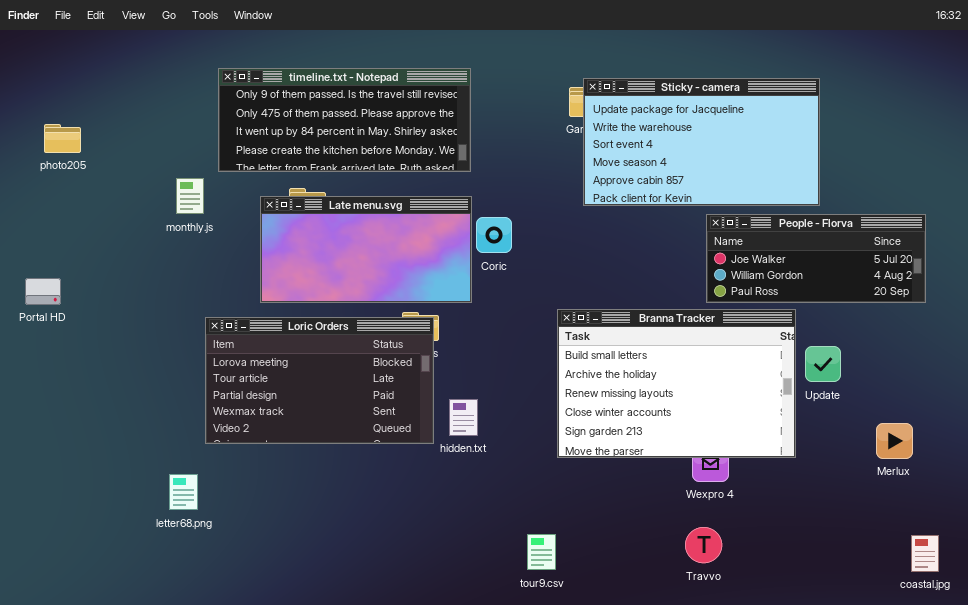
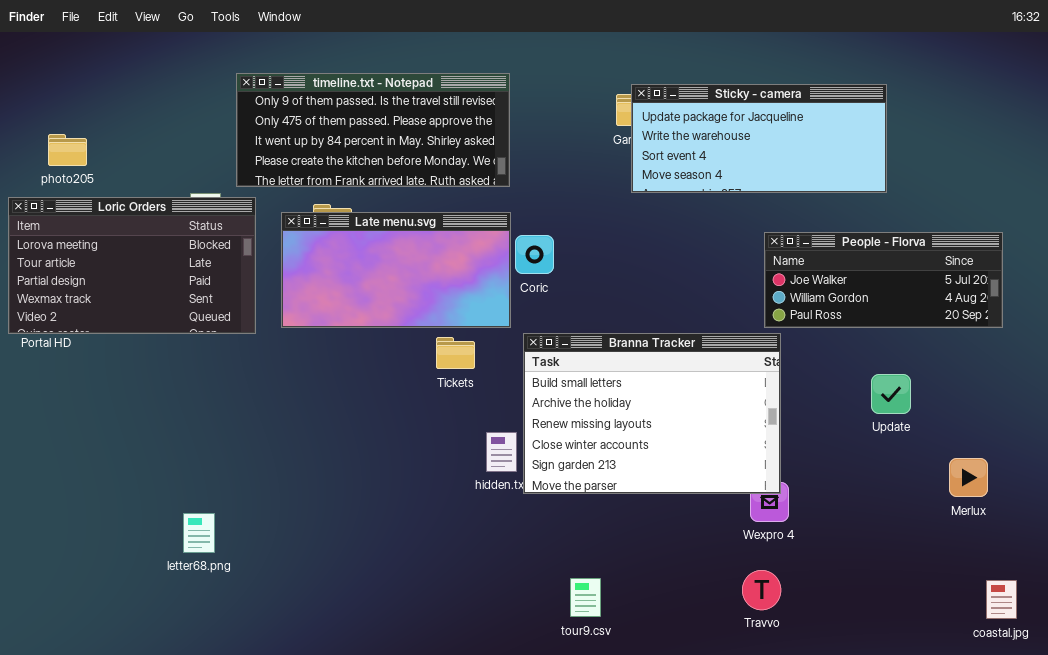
Sticky - camera: [583,78,820,206] -> [631,84,887,193], resized
Branna Tracker: [557,309,796,458] -> [523,333,781,494], moved
Loric Orders: [205,317,434,444] -> [8,197,256,334], moved

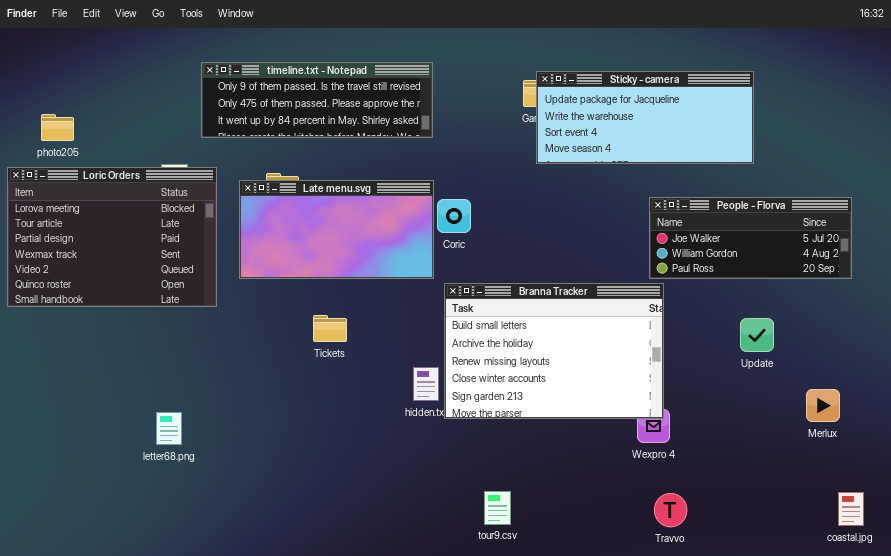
timeline.txt - Notepad: [236,73,510,187] -> [201,62,433,138], resized
Loric Orders: [8,197,256,334] -> [7,167,217,307], resized
Tickets: [436,337,475,369] -> [313,315,347,342], moved
letter68.png: [183,513,215,553] -> [156,412,182,445], moved
Travvo: [742,570,781,610] -> [654,493,687,527], moved

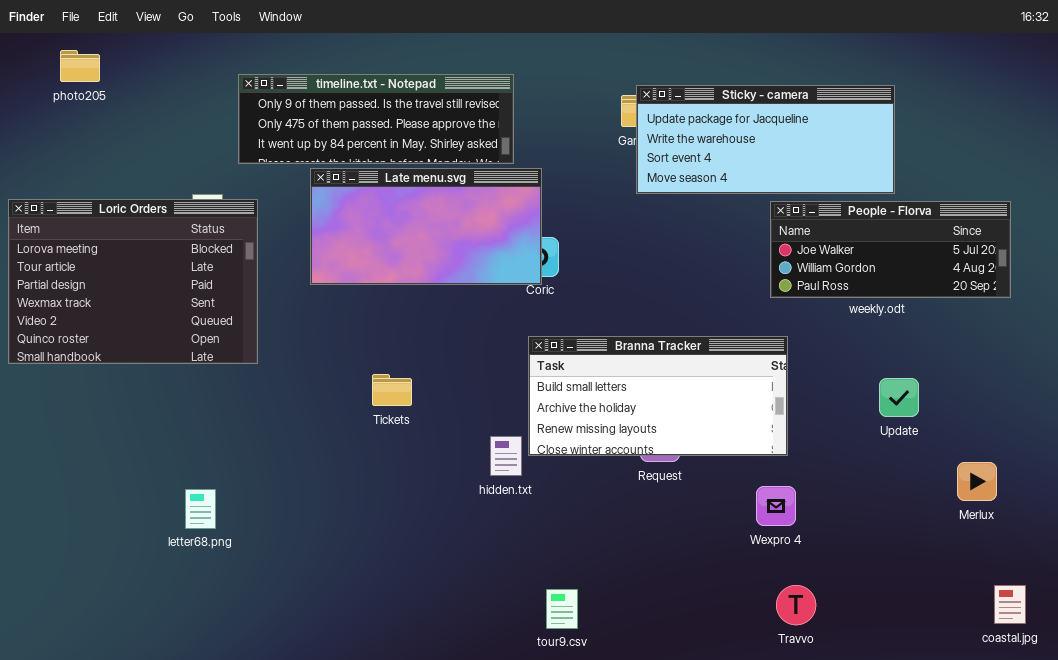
photo205: [41,114,74,141] -> [60,50,100,82], moved
Late menu.svg: [239,180,434,279] -> [310,168,542,285], moved
People - Florva: [649,197,852,279] -> [770,201,1011,298], moved
Branna Tracker: [444,283,664,419] -> [528,336,788,456], resized
tour9.csv: [484,491,511,525] -> [546,589,578,629], moved

